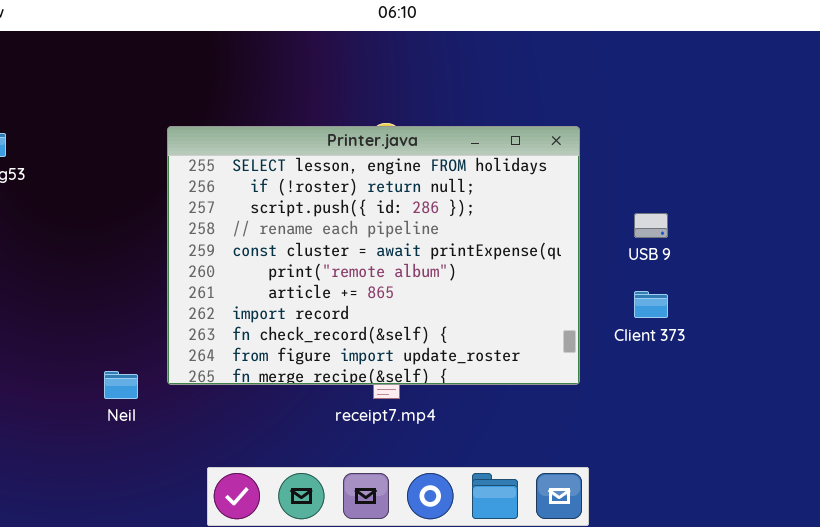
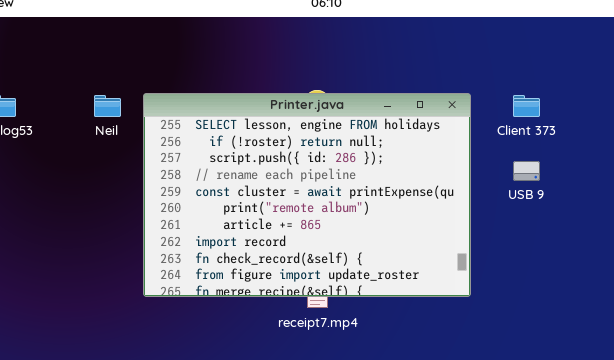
Client 373: [634,291,668,318] -> [513,95,540,117], moved
Neil: [104,371,138,399] -> [94,95,121,117], moved

